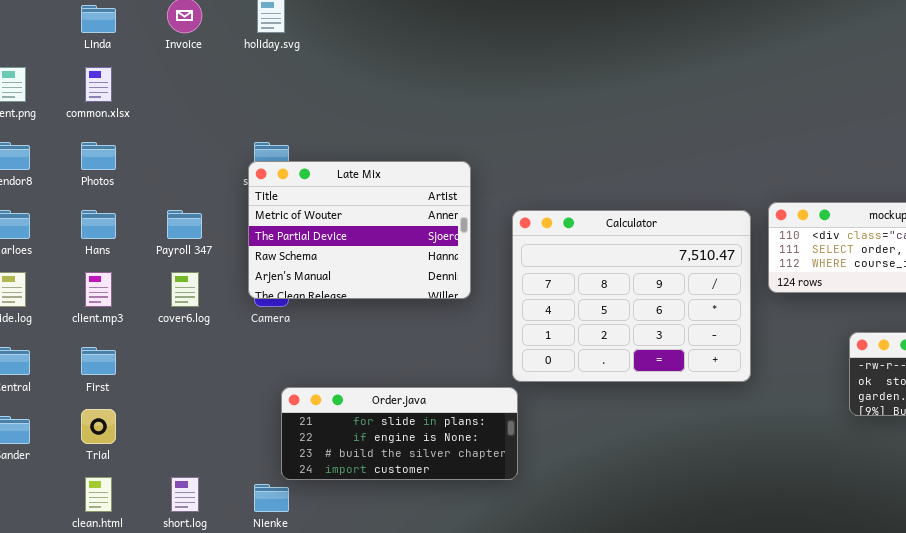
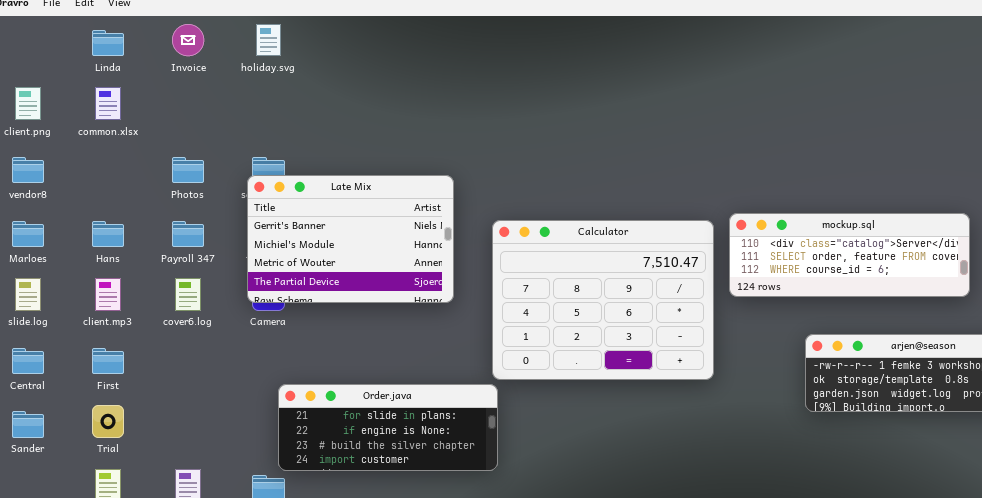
Photos: [81,142,116,170] -> [172,157,204,183], moved
Late Mix: [248,161,471,299] -> [247,175,454,303], scrolled up 2 rows

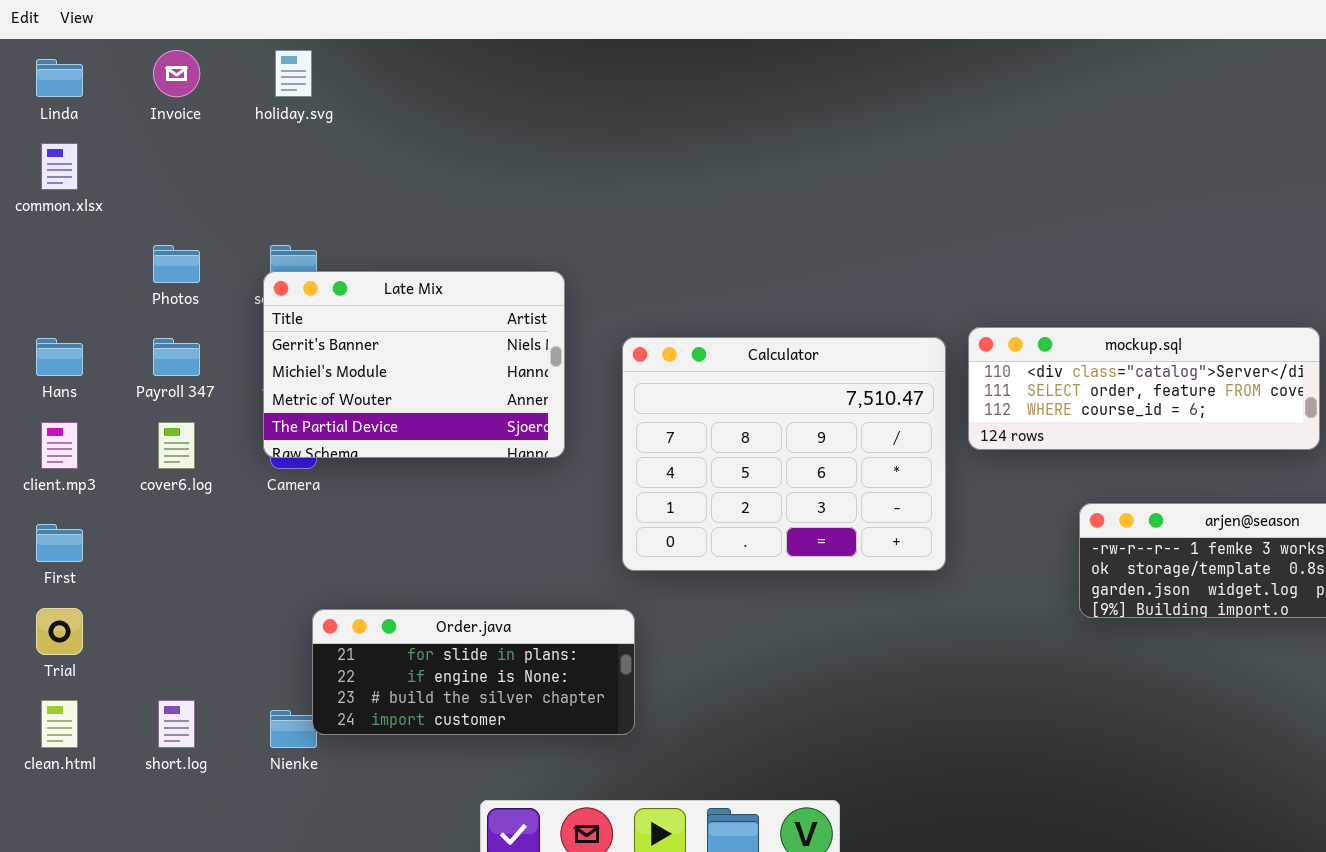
Order.java: [278,384,498,471] -> [312,609,635,735], moved

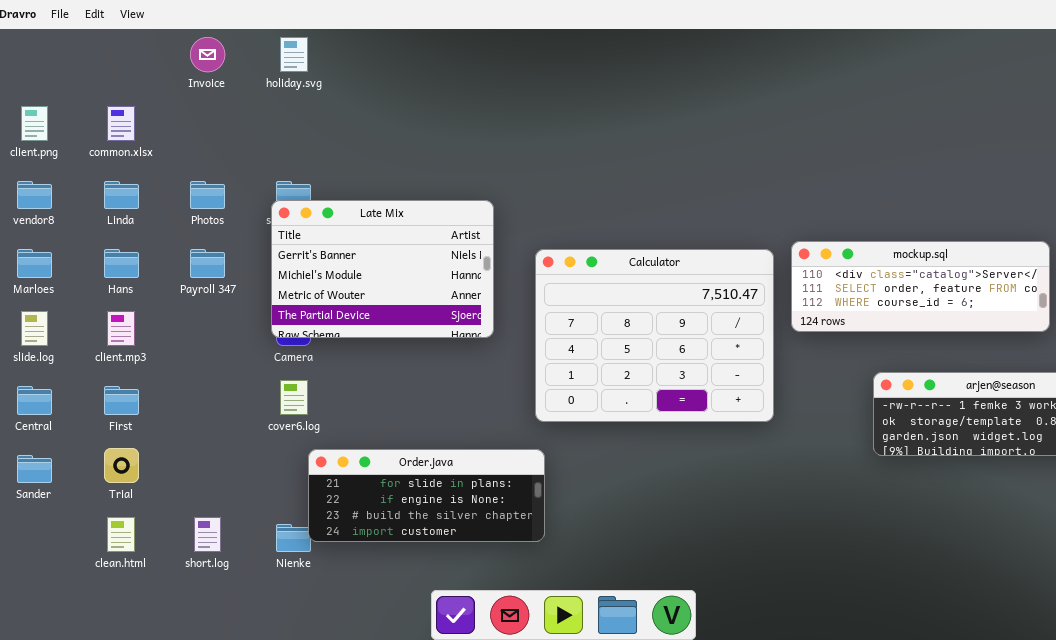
Linda: [36,59,83,97] -> [104,181,139,209], moved
cover6.log: [158,422,195,469] -> [280,380,308,415], moved

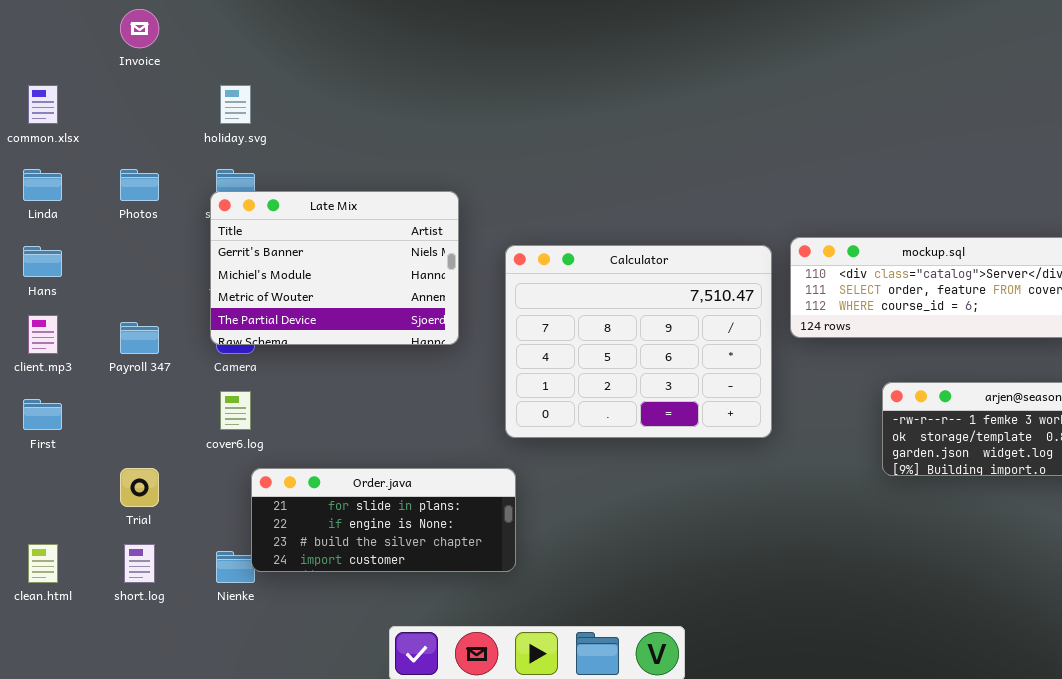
holiday.svg: [280,37,308,72] -> [220,85,251,124], moved
Payroll 347: [190,249,225,278] -> [120,322,159,354], moved
Trial: [104,448,139,483] -> [120,468,159,507], moved

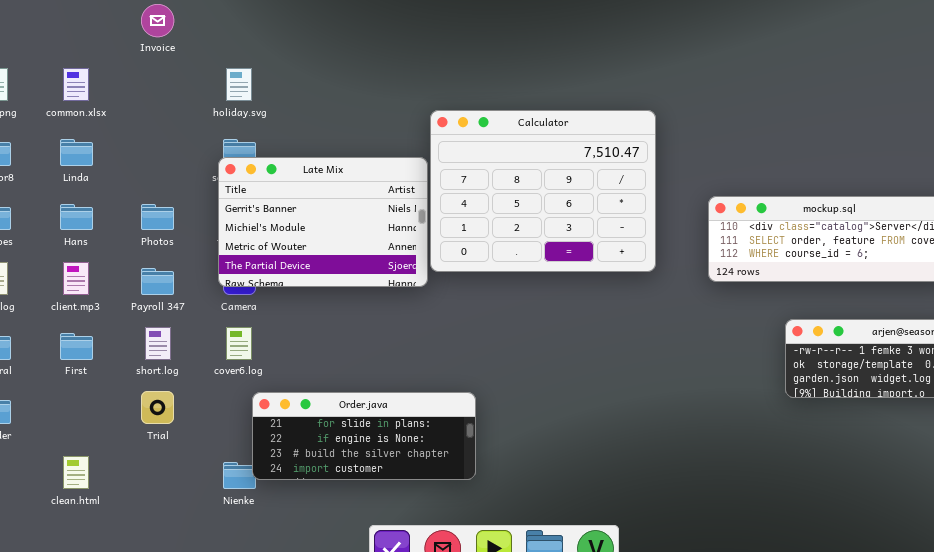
Photos: [120,169,159,201] -> [141,204,174,230], moved
Calculator: [505,245,772,438] -> [430,110,656,272], moved
short.log: [124,544,155,583] -> [145,327,171,360], moved

